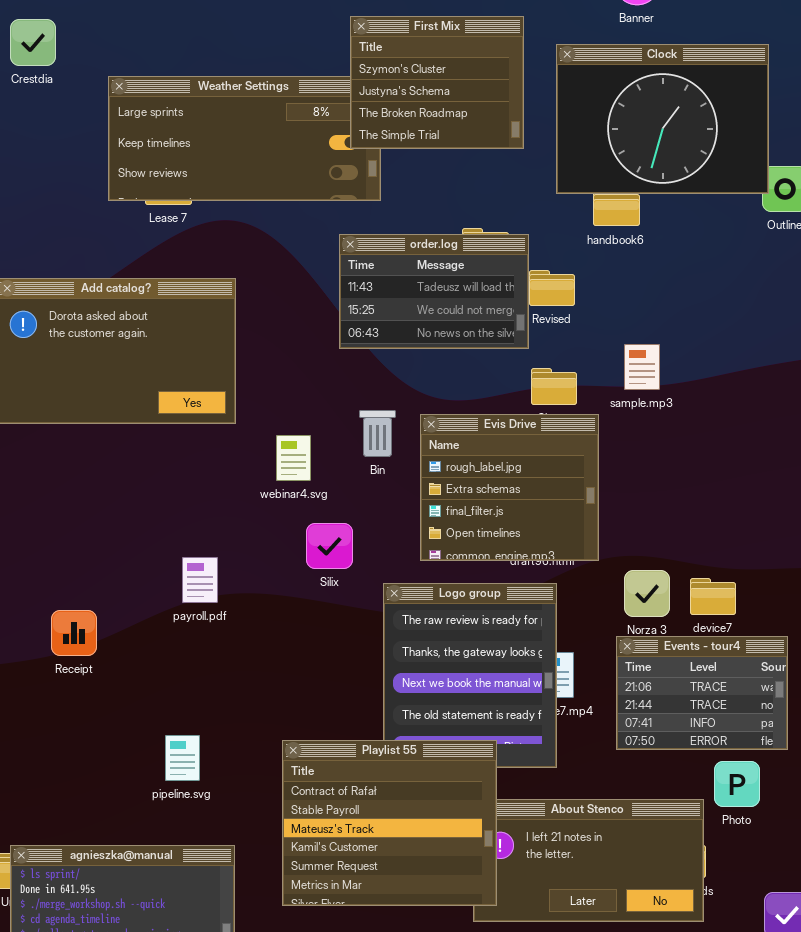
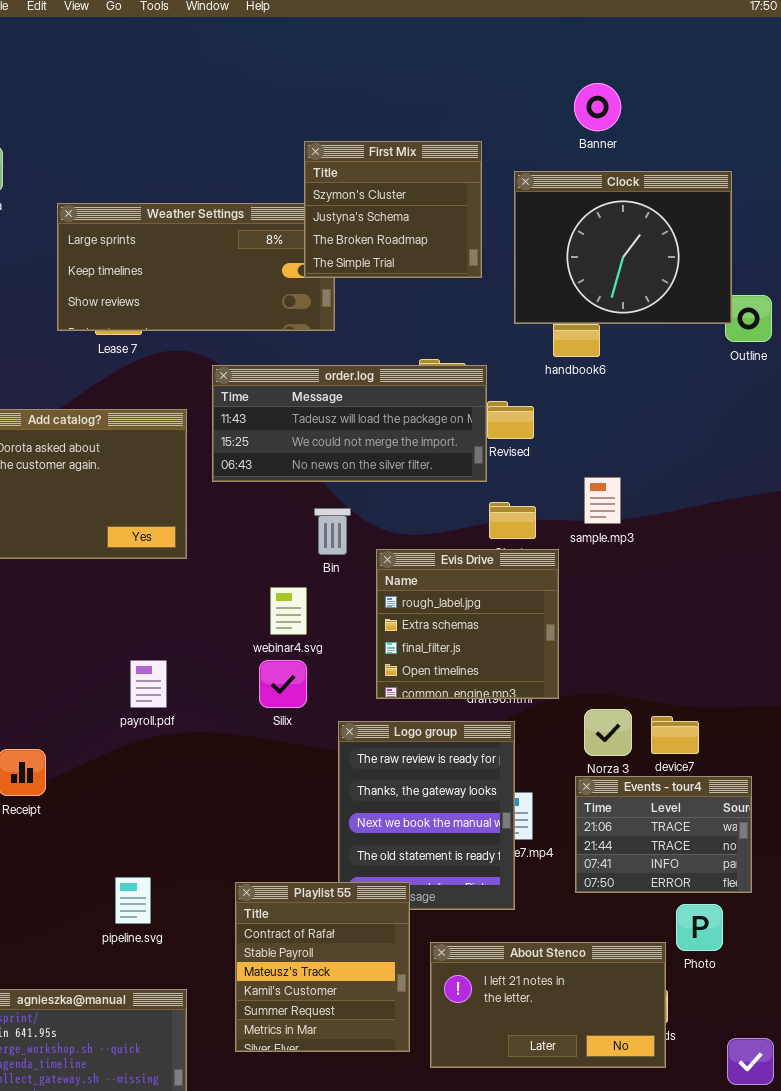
order.log: [339,234,529,349] -> [212,365,487,482], resized
Bin: [359,410,396,457] -> [314,508,351,555], moved
webinar4.svg: [276,435,311,481] -> [270,587,307,635], moved
payroll.pdf: [182,557,218,603] -> [130,660,167,708], moved
Playlist 55: [282,740,497,906] -> [235,882,410,1052], resized

